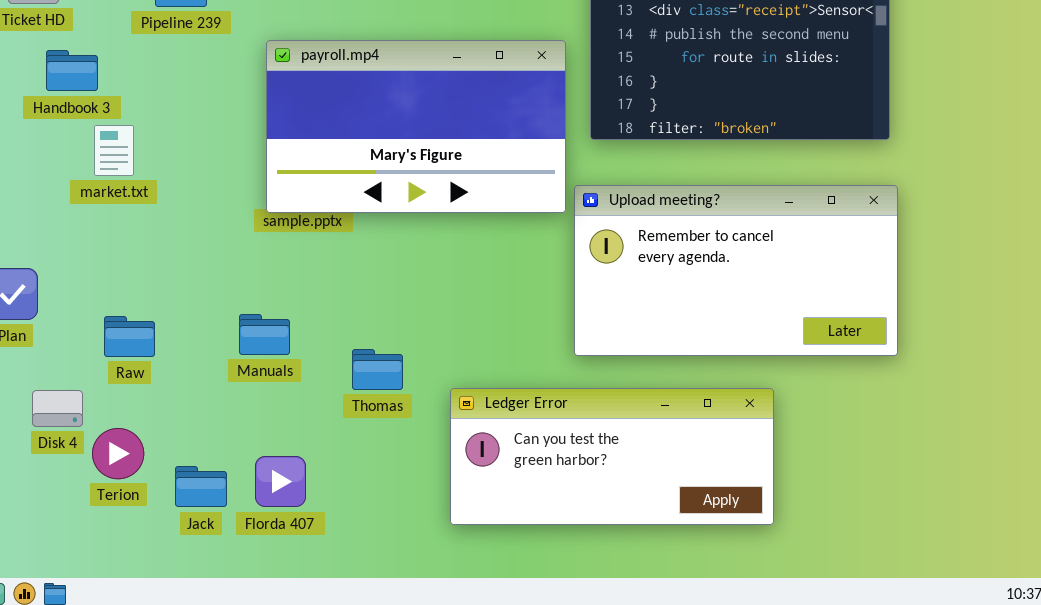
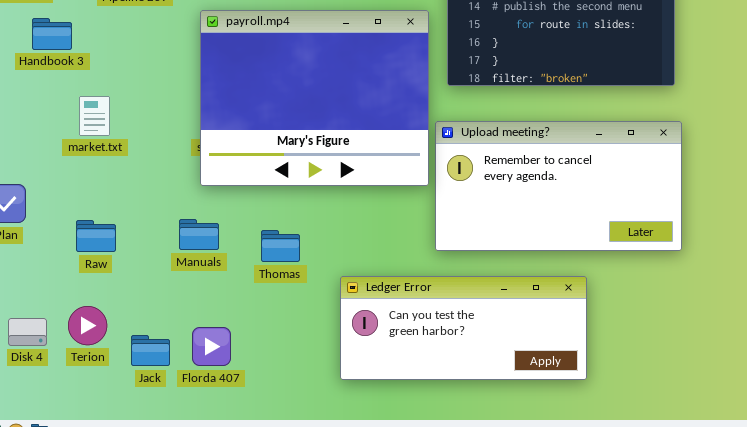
payroll.mp4: [266,40,566,213] -> [200,10,429,186], resized
market.txt: [94,125,134,176] -> [79,96,110,136], moved
Thomas: [352,349,403,390] -> [261,230,300,262], moved
Disk 4: [32,390,83,427] -> [8,318,47,346], moved

